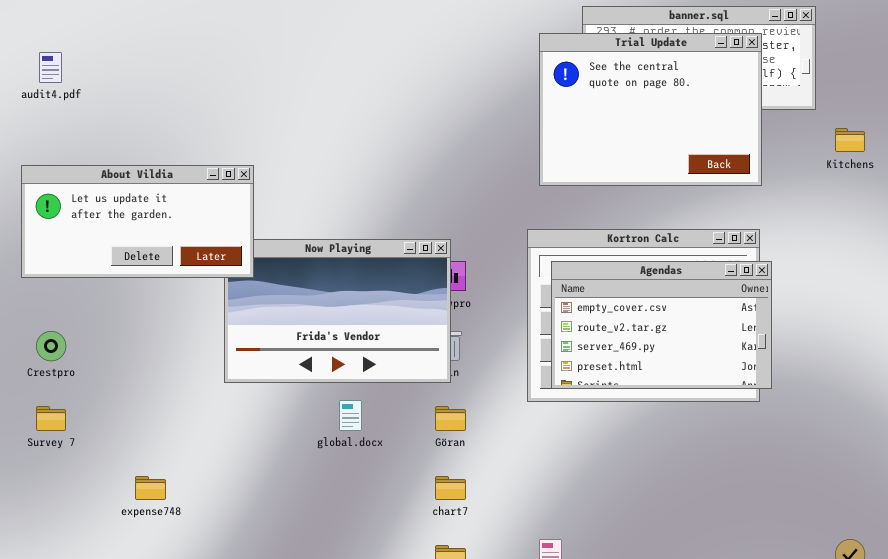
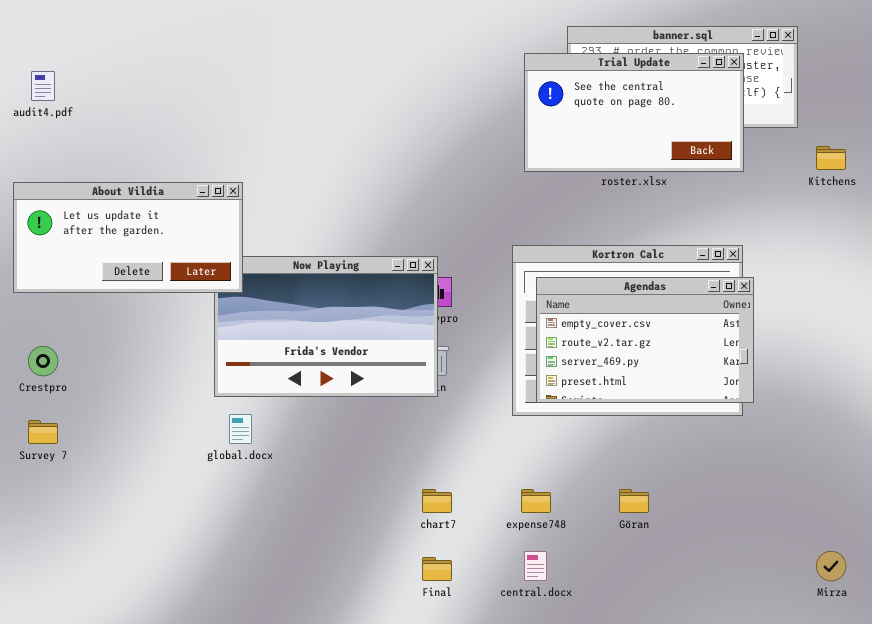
Trial Update: [539,33,762,186] -> [524,53,744,172], resized
global.docx: [339,400,362,431] -> [229,414,252,444], moved
Göran: [435,406,466,431] -> [619,489,649,513], moved
expense748: [135,476,166,500] -> [521,489,551,513], moved

